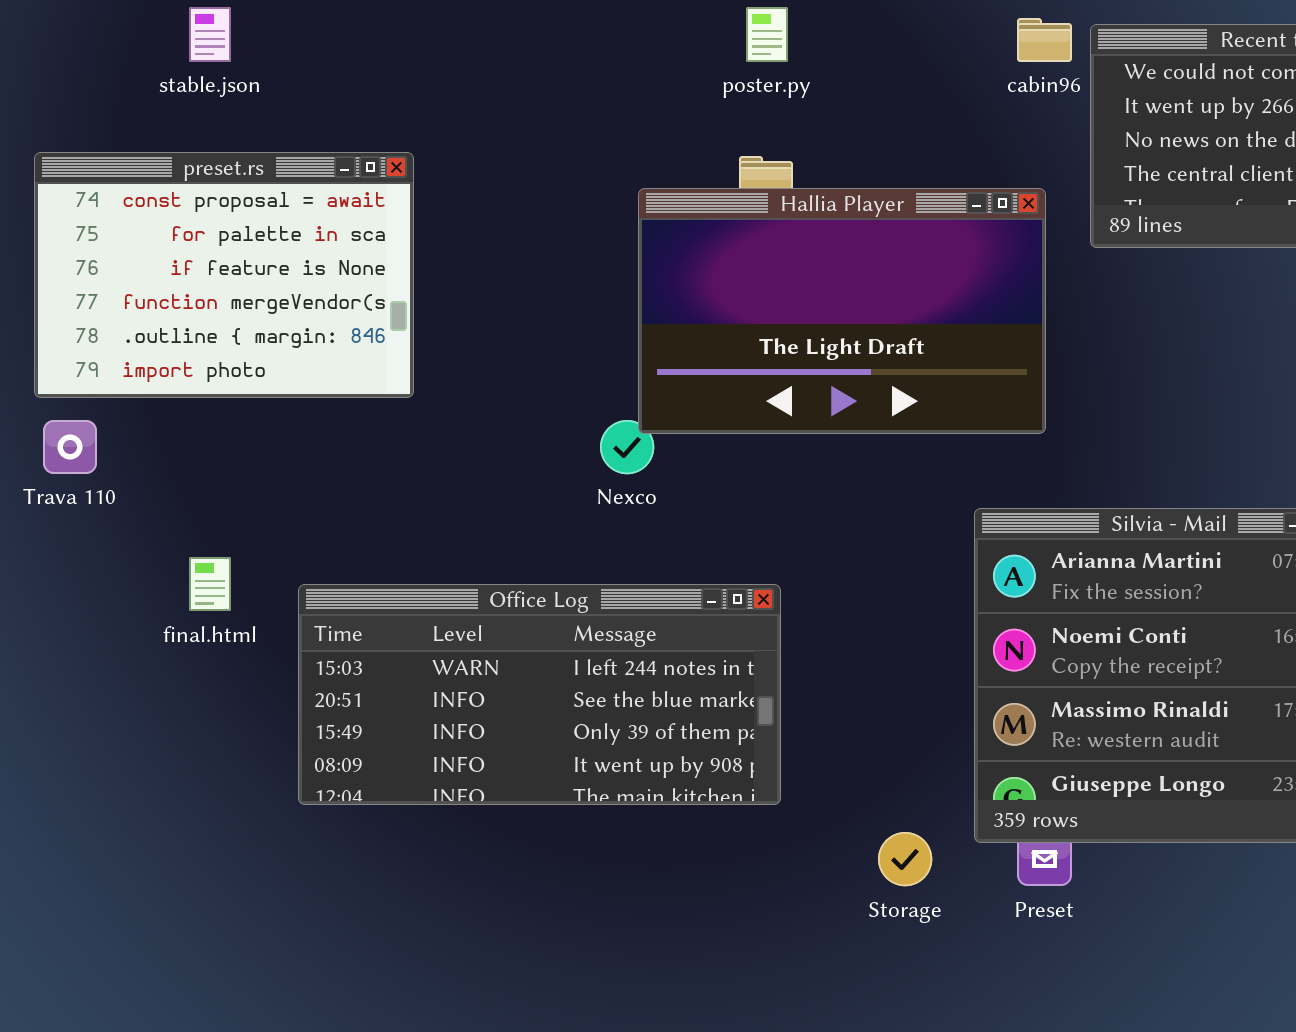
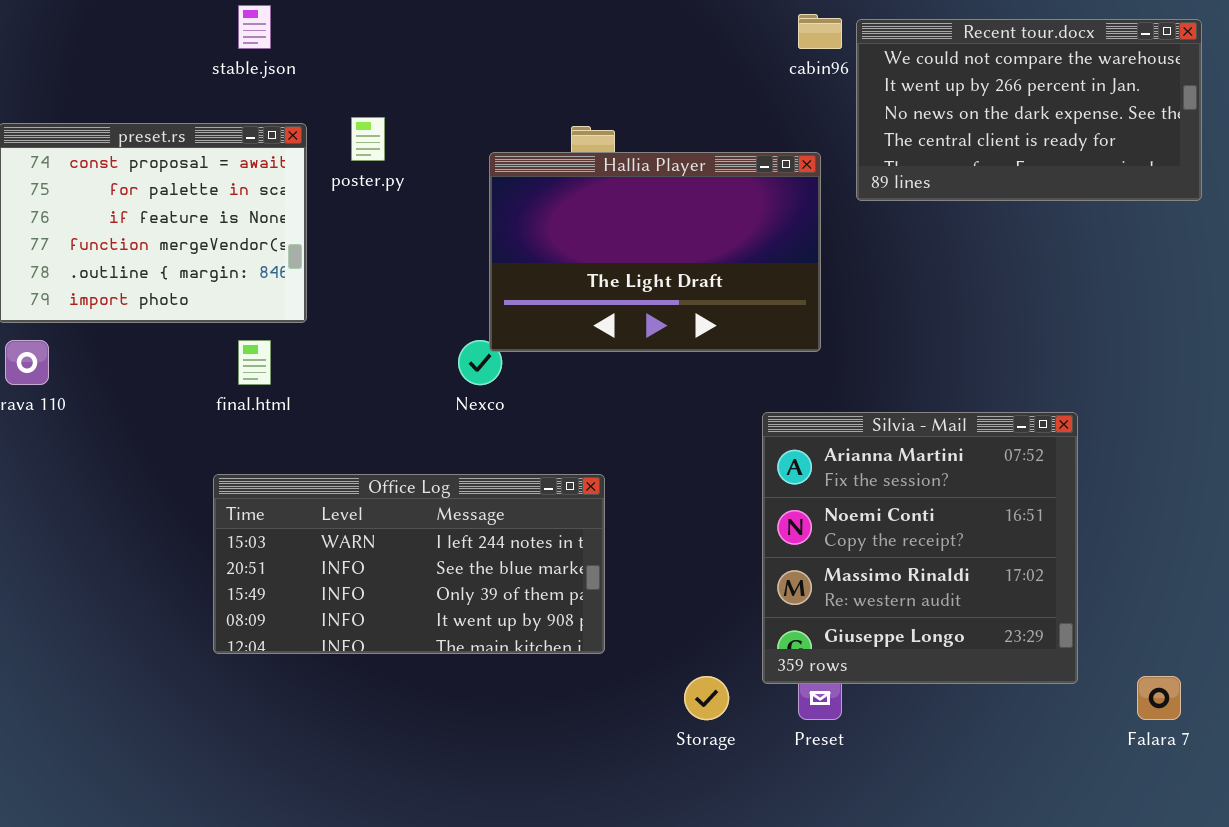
stable.json: [189,7,231,62] -> [238,5,271,49], moved
poster.py: [746,7,788,62] -> [351,117,385,161], moved
final.html: [189,557,231,611] -> [238,340,271,385], moved

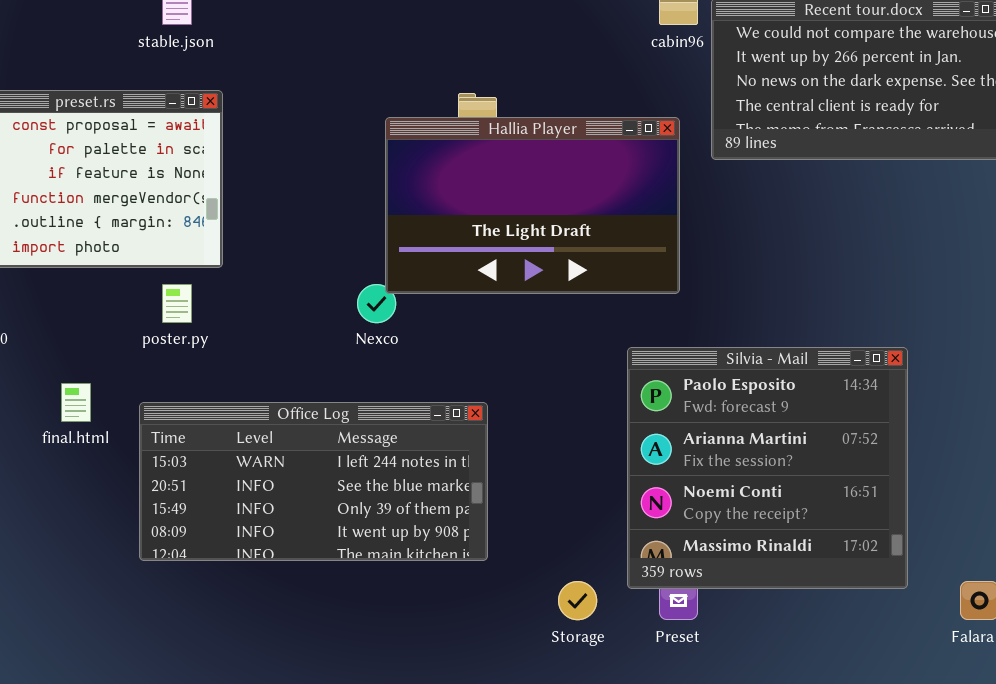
poster.py: [351,117,385,161] -> [162,284,192,323], moved
final.html: [238,340,271,385] -> [61,383,91,422], moved
Silvia - Mail: [762,412,1078,684] -> [627,347,908,589], scrolled up 1 row

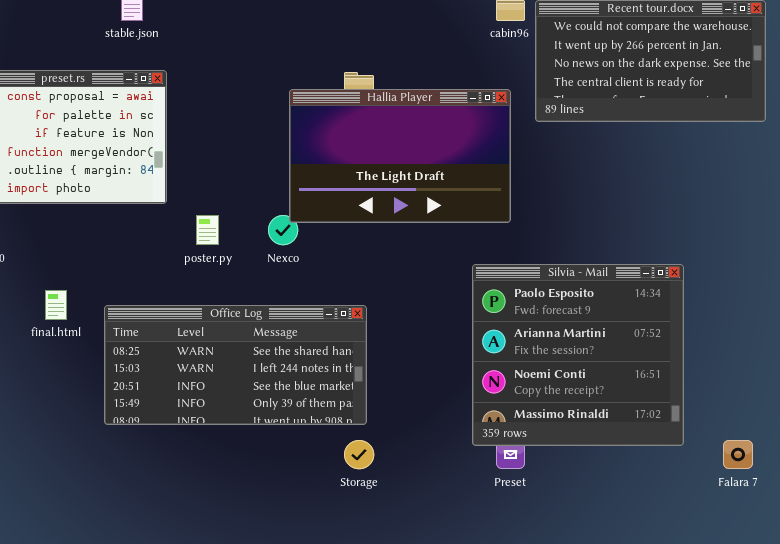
poster.py: [162,284,192,323] -> [196,215,219,245], moved
Office Log: [139,402,488,561] -> [104,305,367,425], scrolled up 1 row
Storage: [558,581,597,620] -> [344,440,374,469], moved

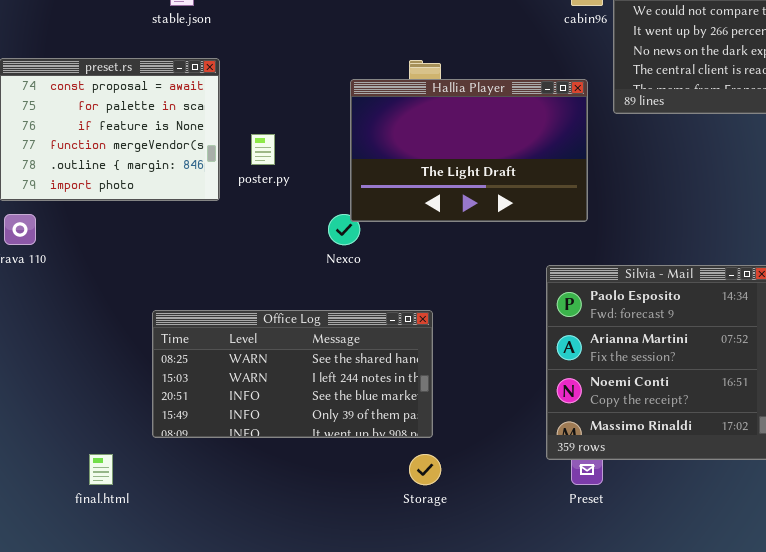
poster.py: [196,215,219,245] -> [251,134,275,165], moved
final.html: [45,290,67,320] -> [89,454,113,485], moved

